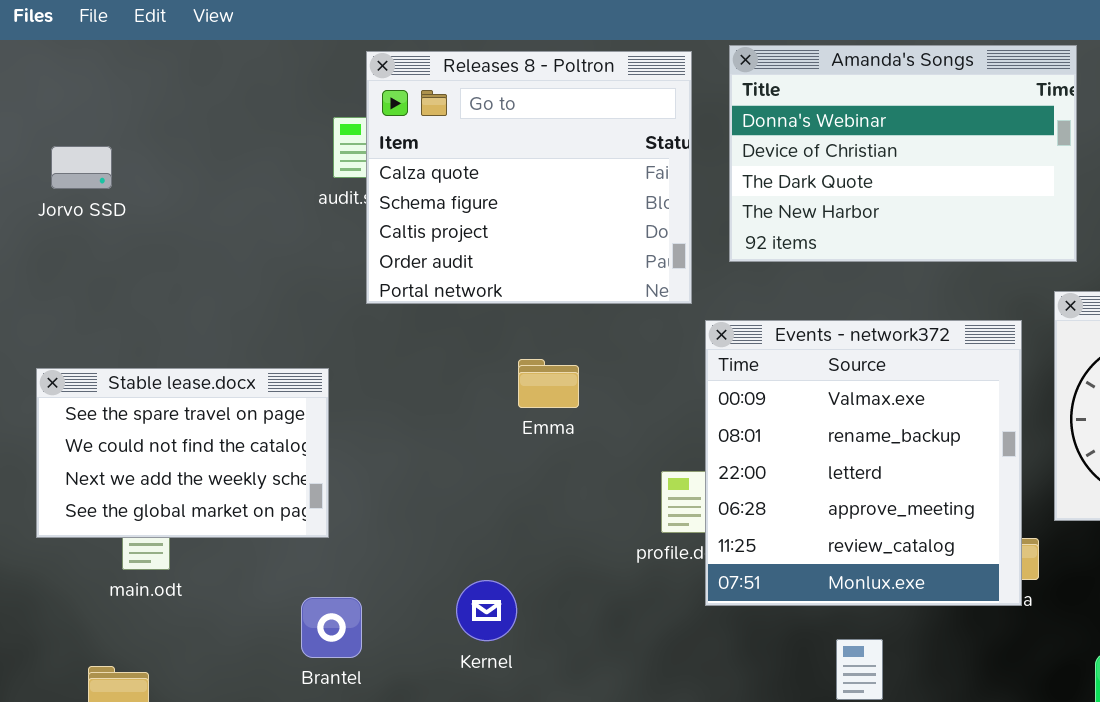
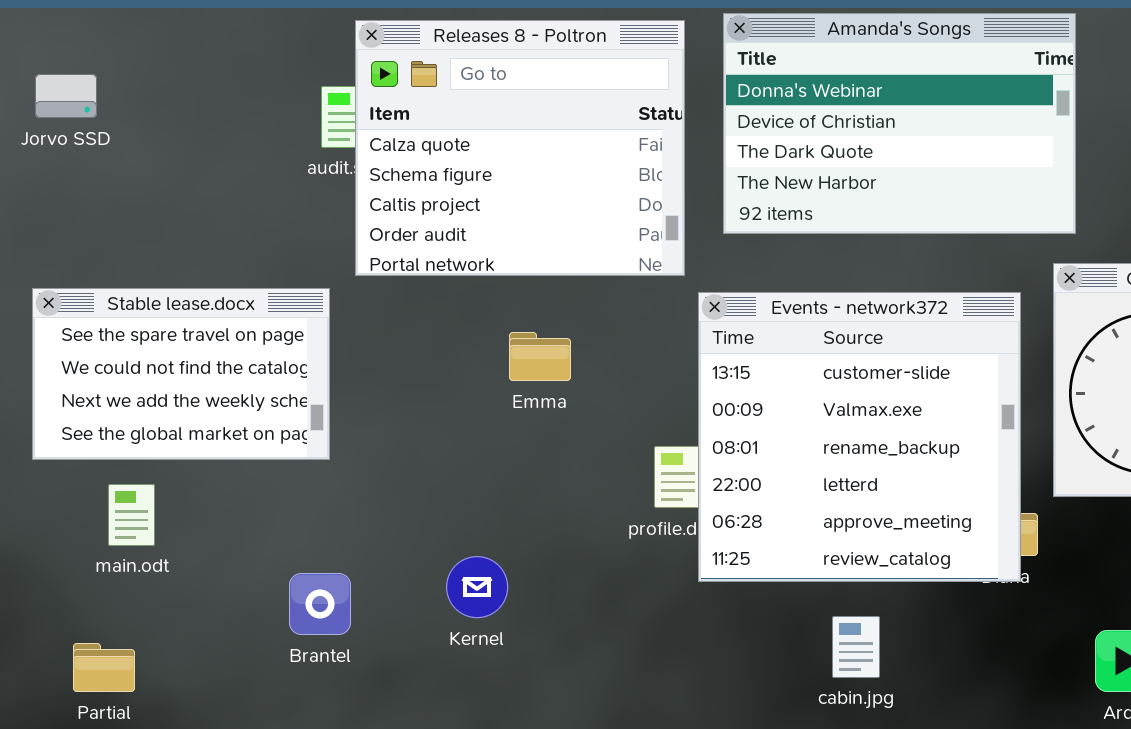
Jorvo SSD: [51,146,112,189] -> [35,74,97,118], moved
Events - network372: [705,320,1022,606] -> [698,292,1021,582], scrolled up 1 row
Stable lease.docx: [36,368,329,538] -> [32,288,330,460], moved

